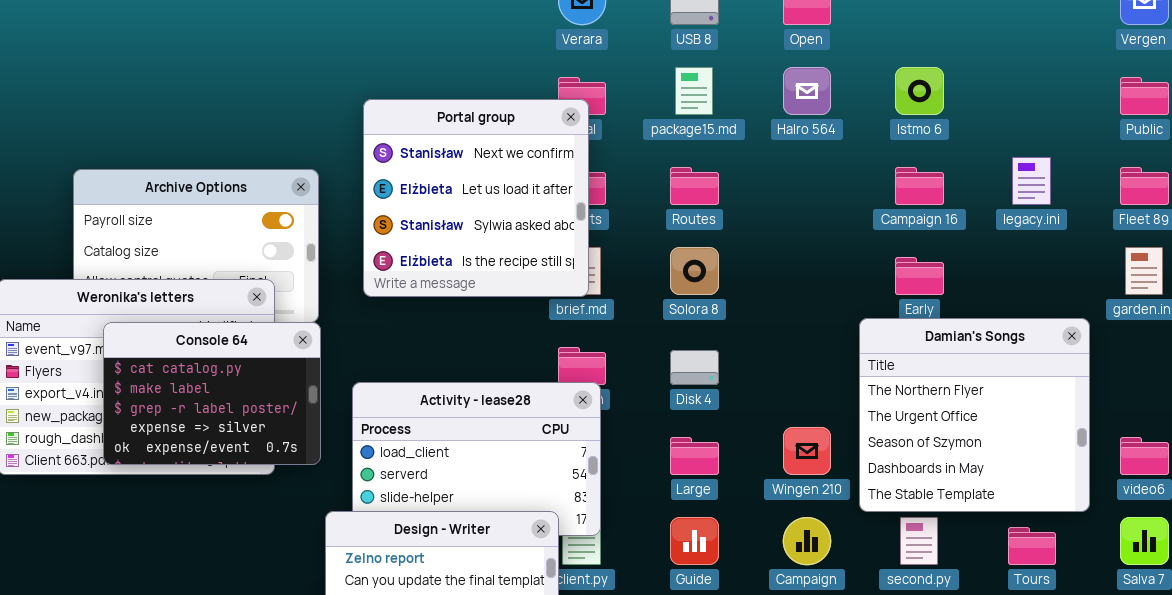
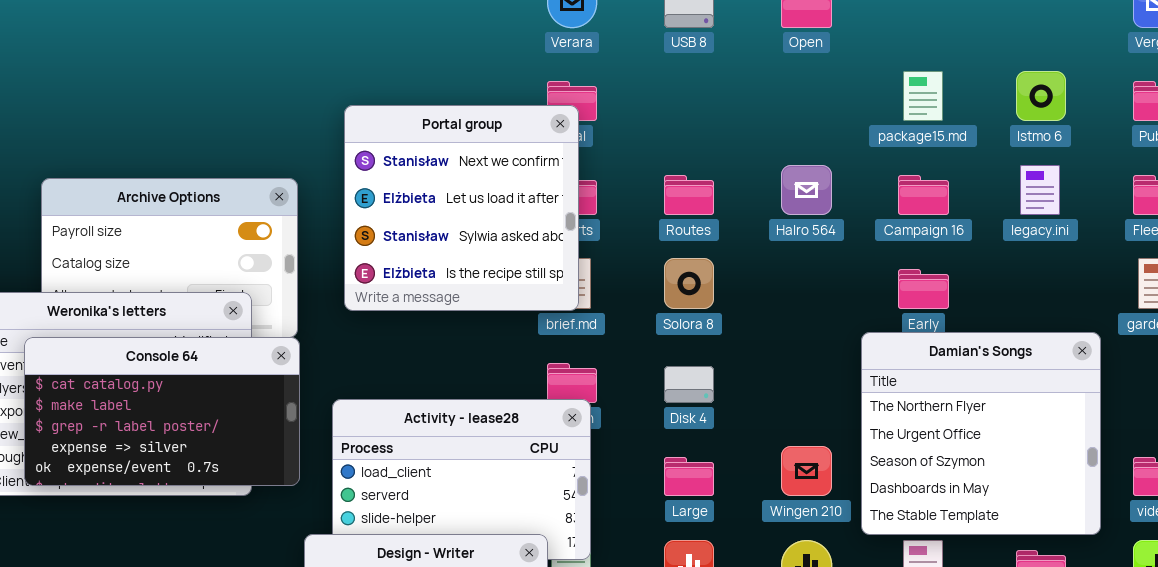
package15.md: [675,67,713,115] -> [903,71,943,121], moved
Halro 564: [783,67,831,115] -> [781,165,832,215], moved
Istmo 6: [895,67,944,115] -> [1016,71,1066,121], moved
Console 64: [103,322,321,465] -> [24,337,300,486], resized

